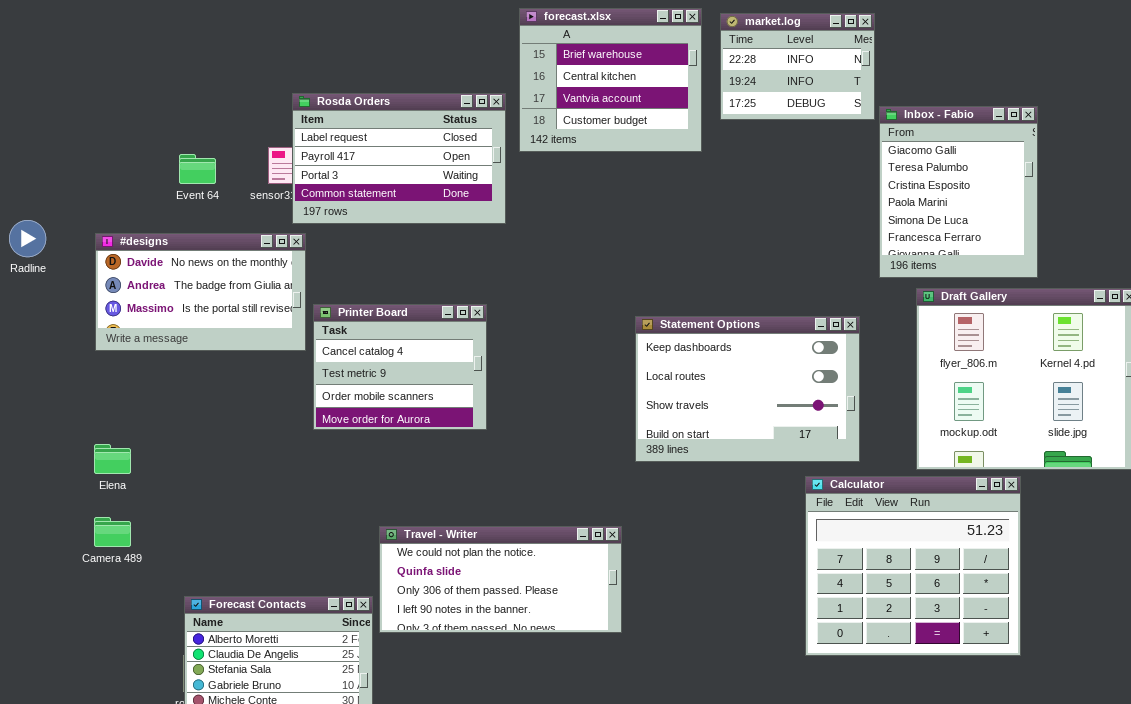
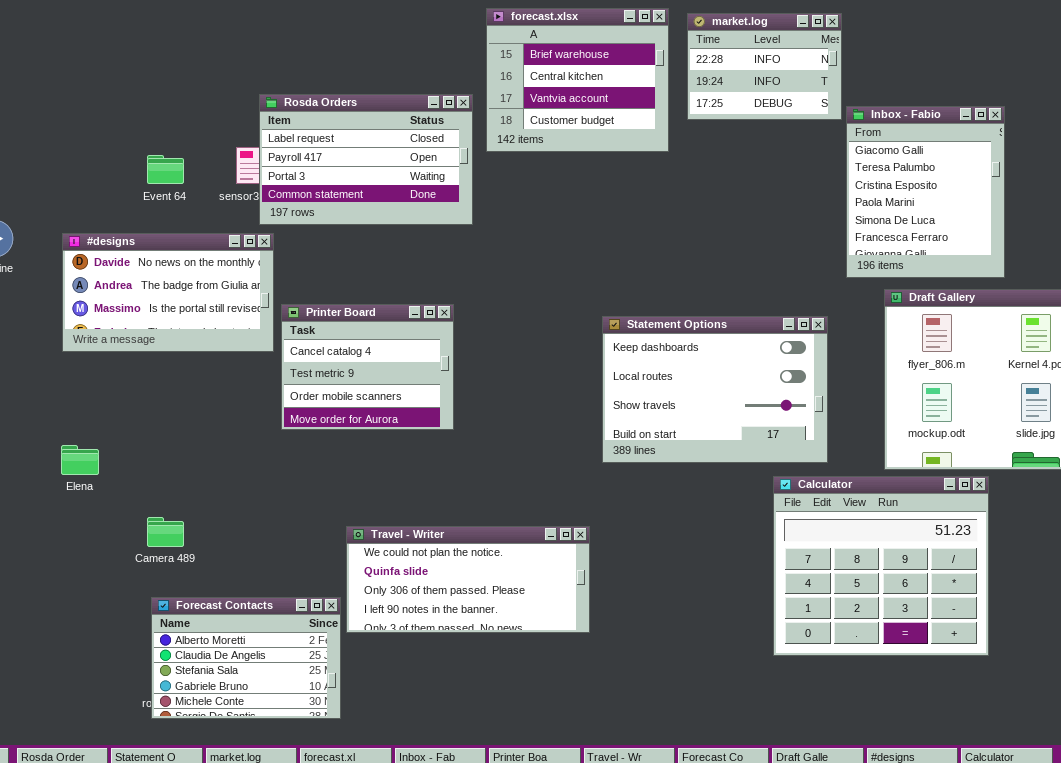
Camera 489: [94,517,131,547] -> [147,517,184,547], moved

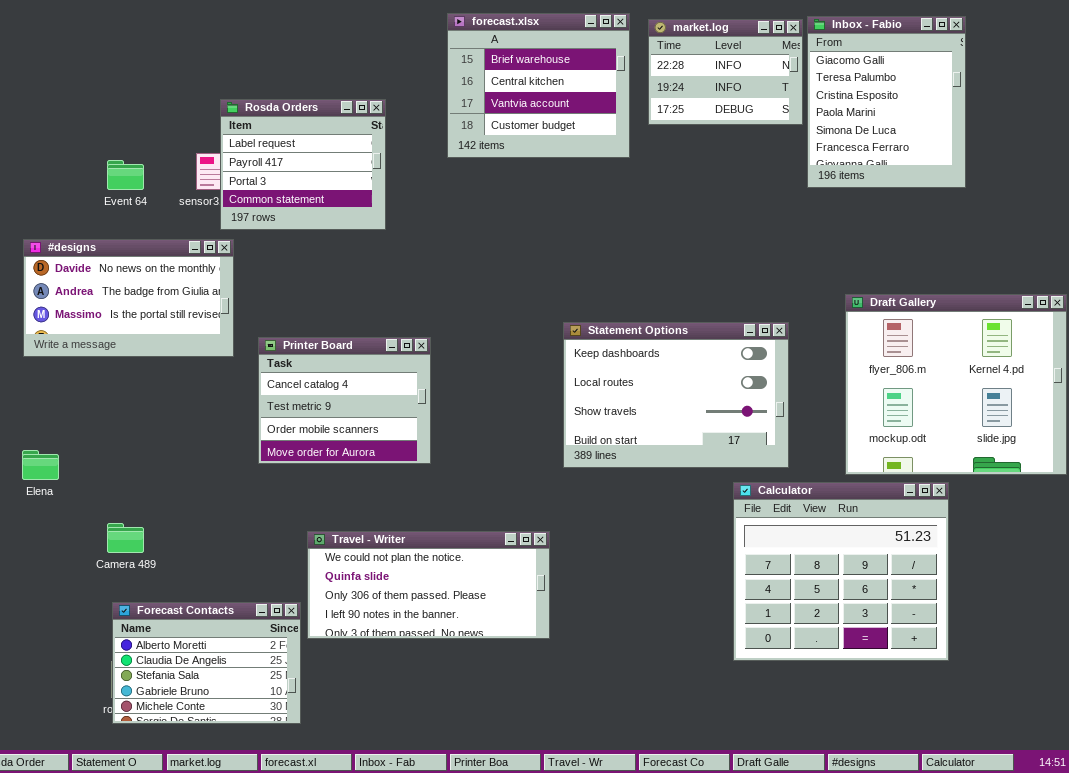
Rosda Orders: [259,94,473,225] -> [220,99,386,230], resized
Inbox - Fabio: [846,106,1005,278] -> [807,16,966,188], moved
Printer Board: [281,304,454,430] -> [258,337,431,464], moved

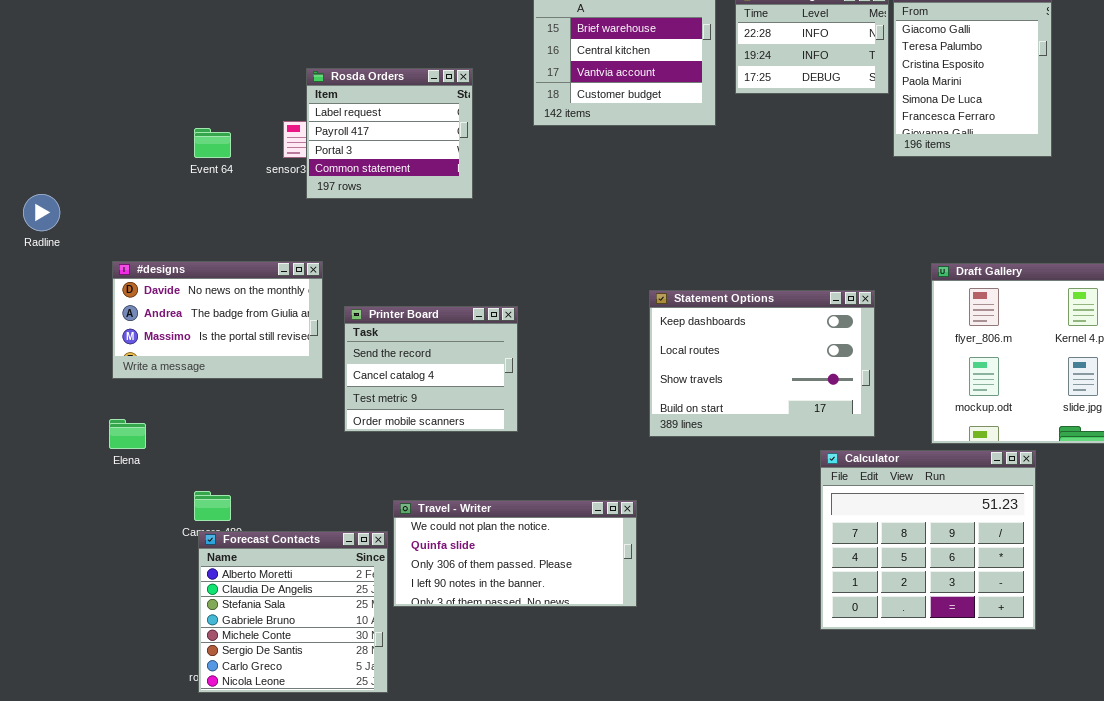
#designs: [23,239,234,357] -> [112,261,323,379], moved
Printer Board: [258,337,431,464] -> [344,306,518,432], scrolled up 1 row
Forecast Contacts: [112,602,301,724] -> [198,531,388,693], resized

